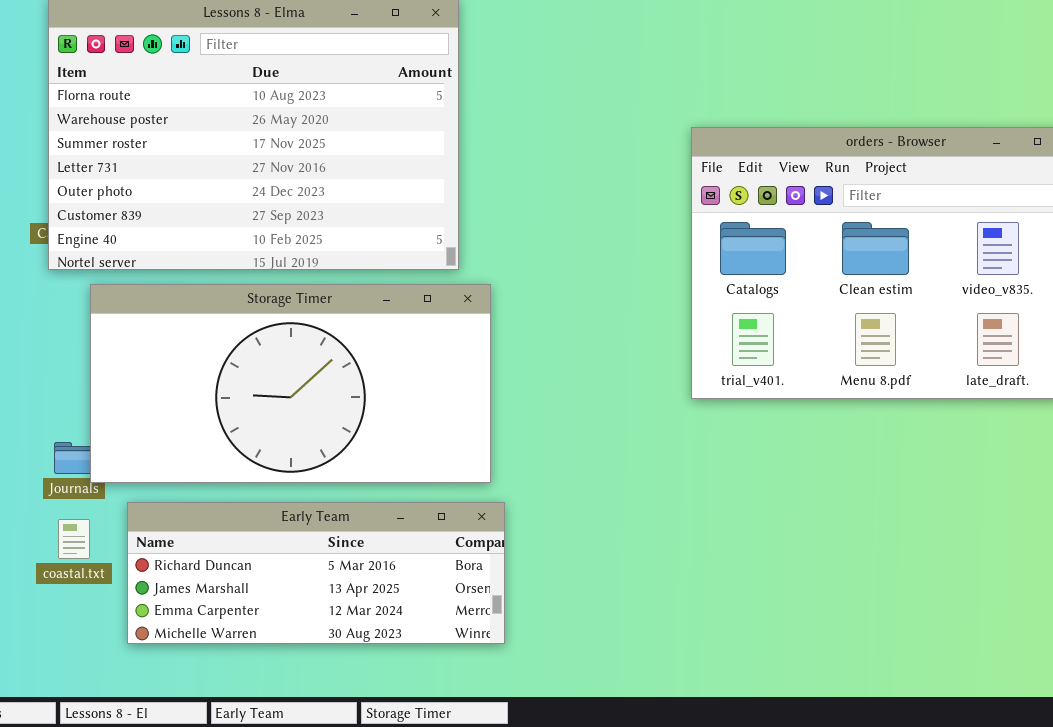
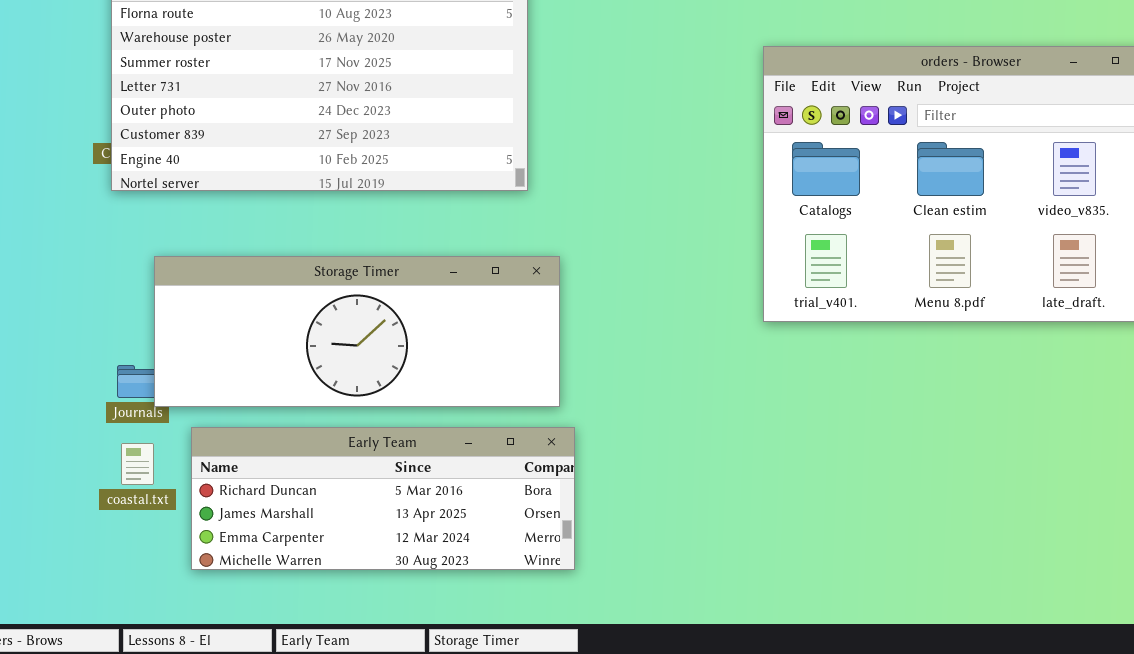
Storage Timer: [90,284,491,483] -> [154,256,560,407], resized

